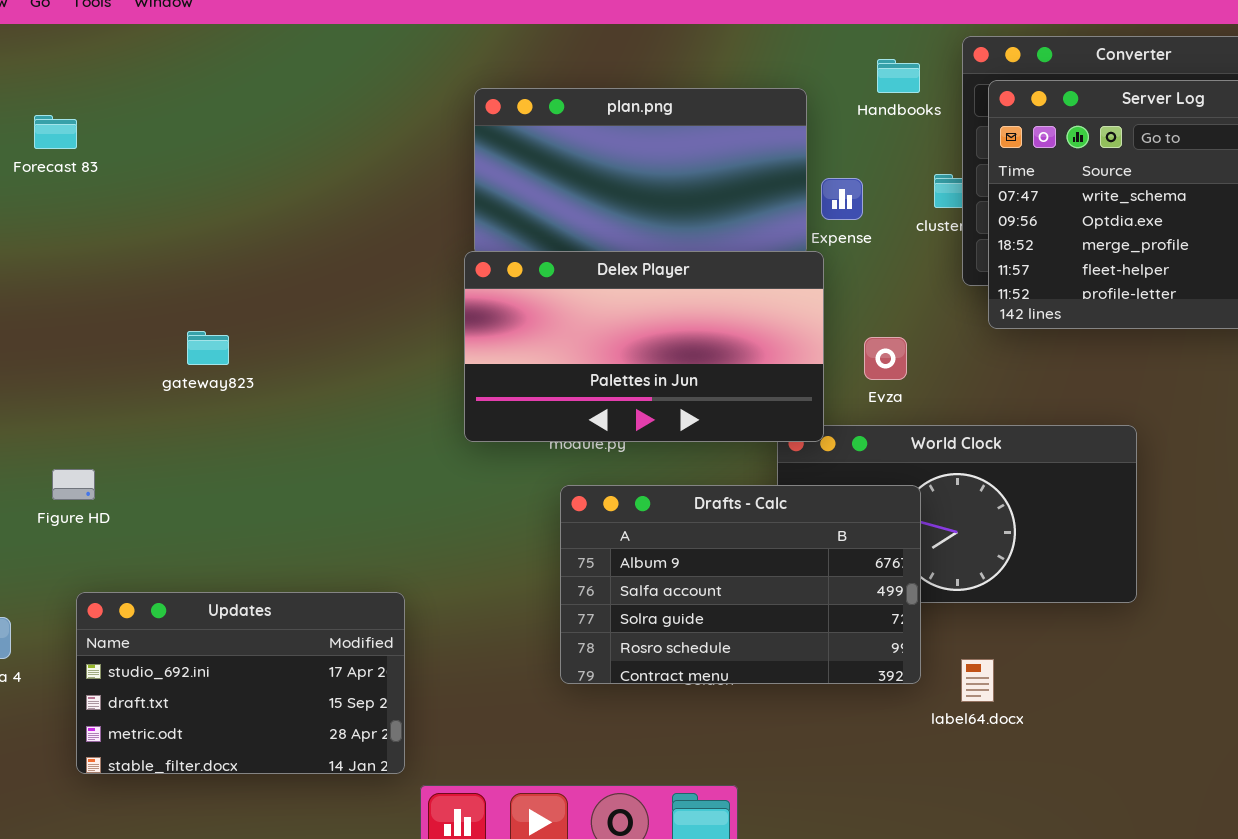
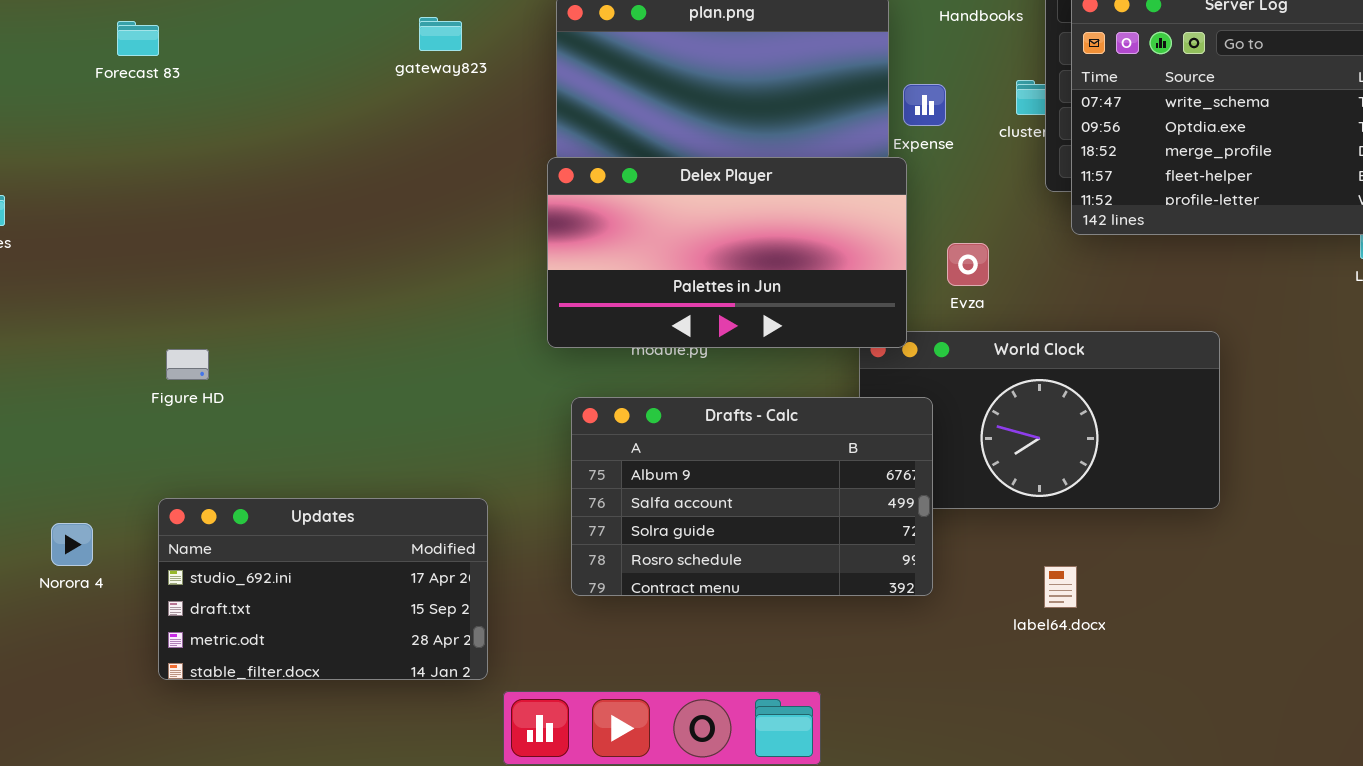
gateway823: [187,331,229,365] -> [419,17,462,51], moved
Figure HD: [52,469,95,500] -> [166,349,209,380], moved
Drafts - Calc: [560,485,921,684] -> [571,397,933,596], moved

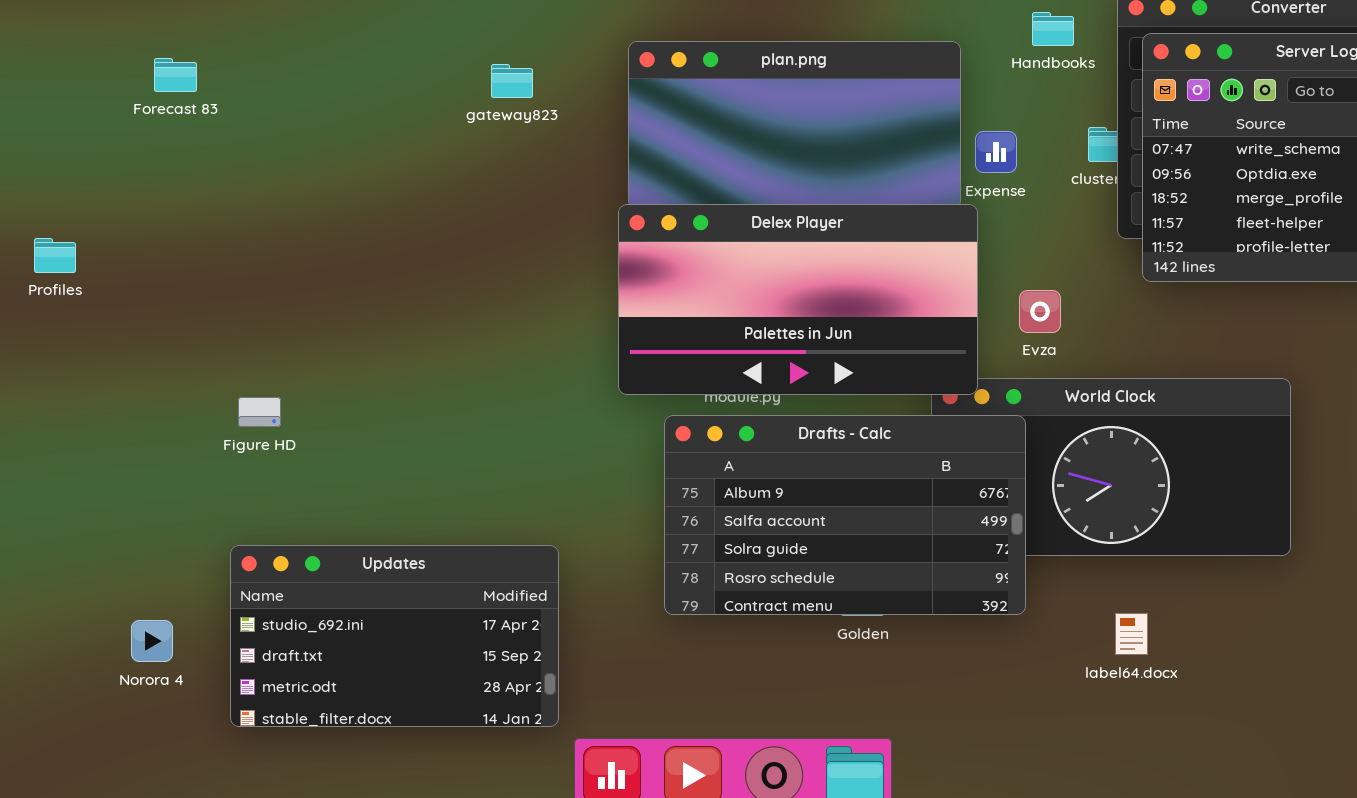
Forecast 83: [117,21,159,56] -> [154,58,197,92], moved
Drafts - Calc: [571,397,933,596] -> [664,415,1026,615], moved
Norora 4: [51,523,93,566] -> [131,620,173,662], moved

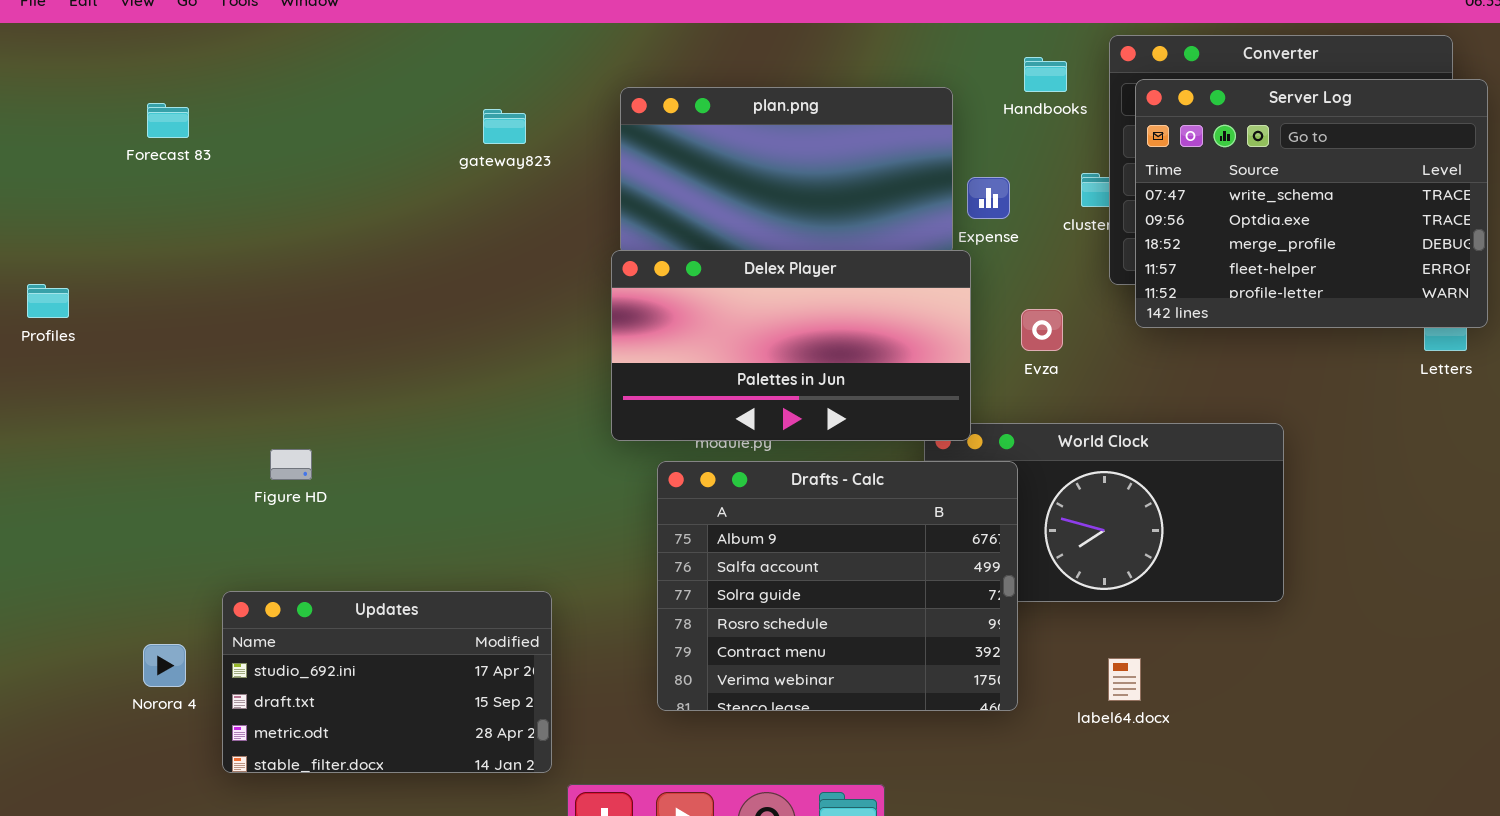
Evza: [1019,290,1061,333] -> [1021,309,1063,351], moved
Figure HD: [238,397,281,427] -> [270,449,312,480], moved
Drafts - Calc: [664,415,1026,615] -> [657,461,1018,711], resized
Norora 4: [131,620,173,662] -> [143,644,186,687], moved

